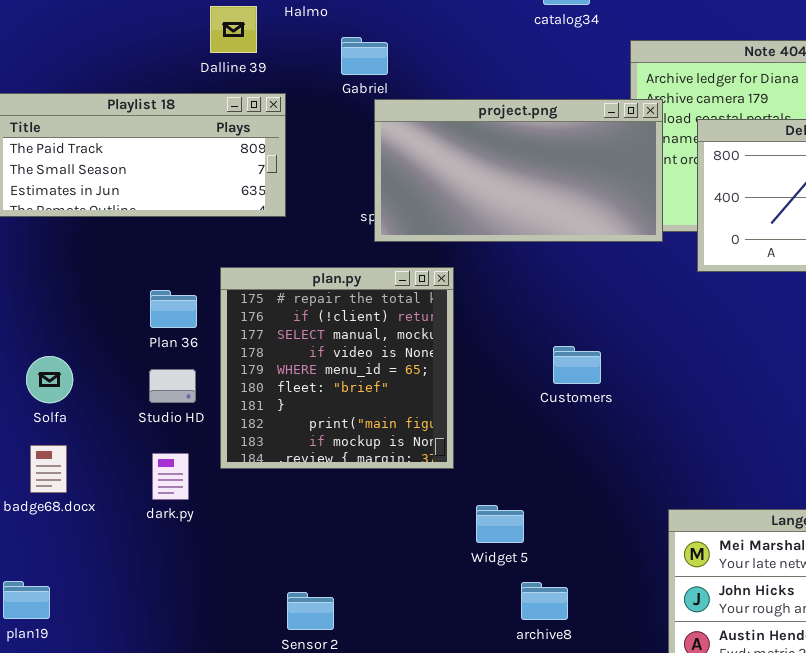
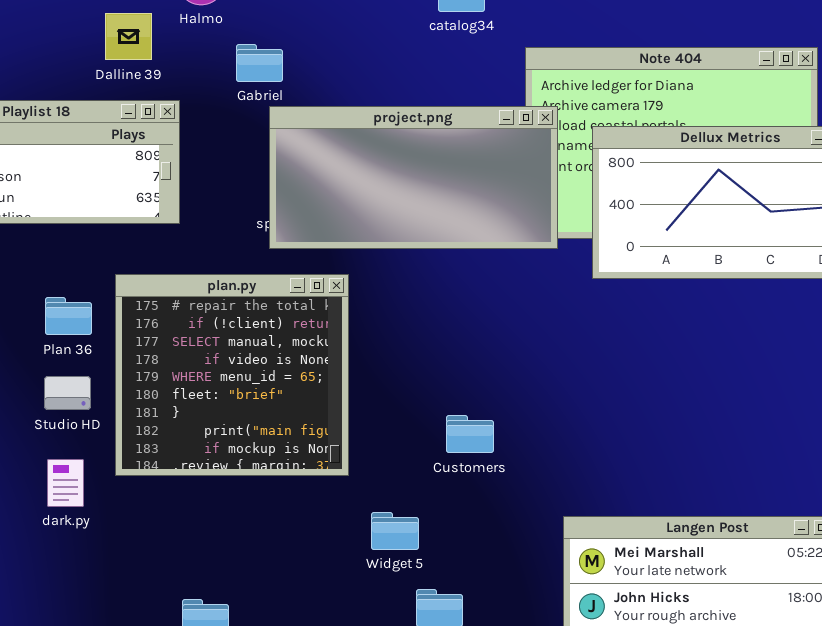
Customers: [553,346,601,384] -> [446,415,494,453], moved

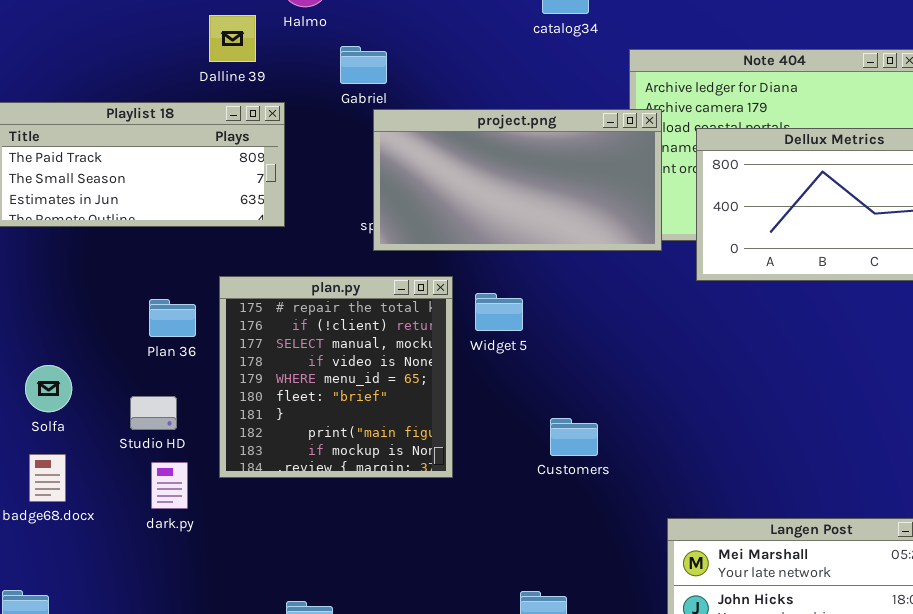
Studio HD: [44,376,91,410] -> [130,396,177,430], moved
Widget 5: [371,512,419,550] -> [475,293,523,331], moved

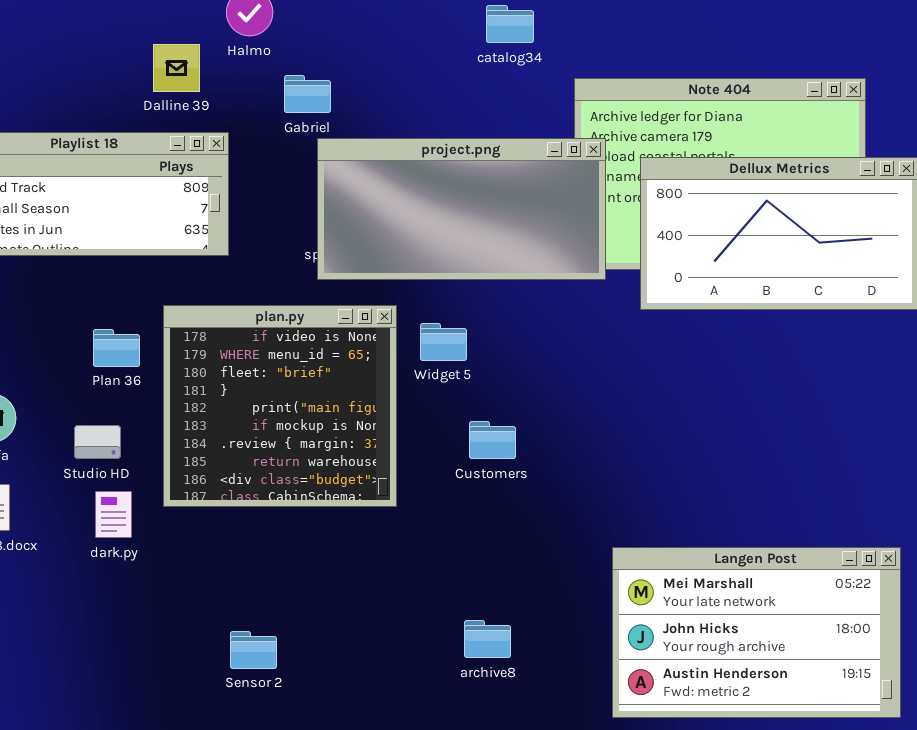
plan.py: [219,276,453,478] -> [163,305,397,507], scrolled down 3 rows
Customers: [550,418,598,456] -> [469,421,516,459], moved

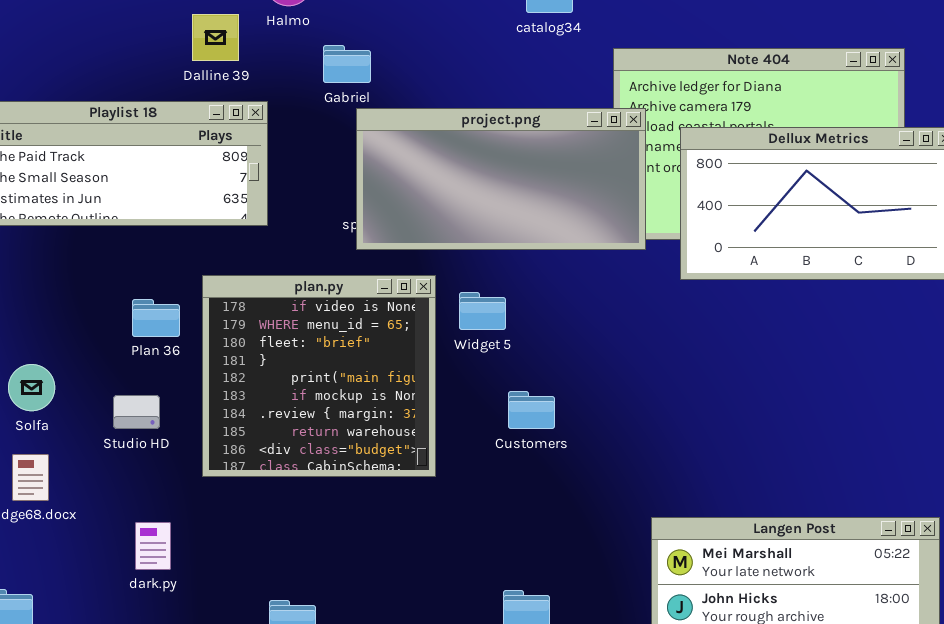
dark.py: [95,491,132,538] -> [135,522,171,570], moved

